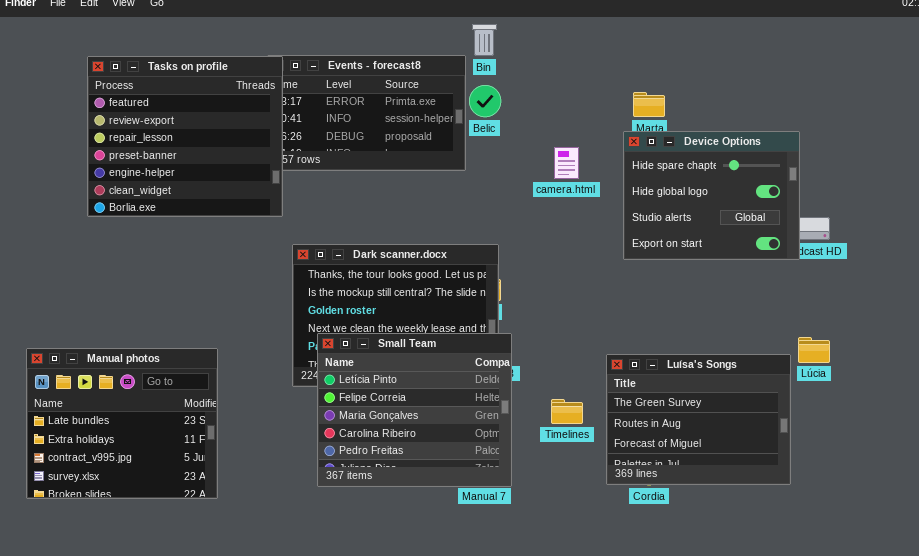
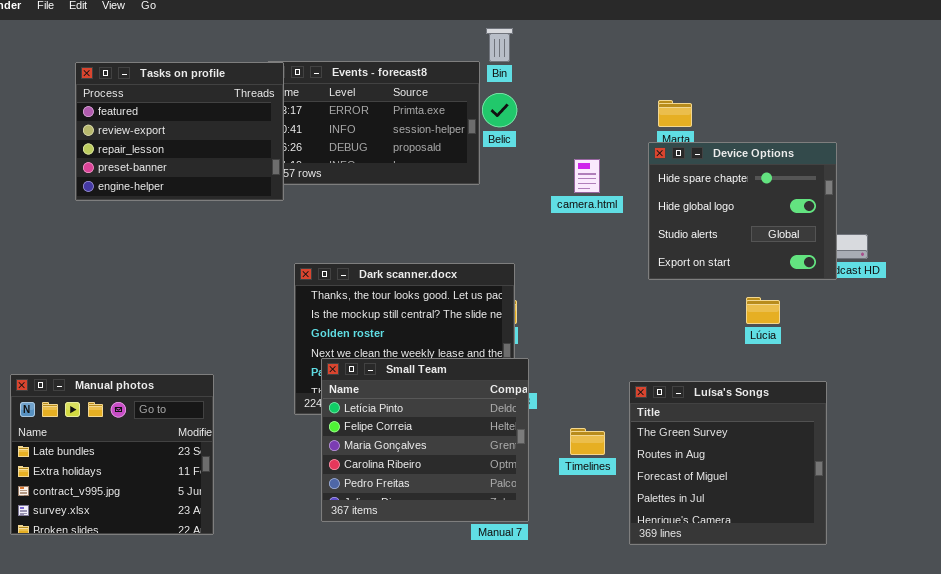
Tasks on profile: [87,56,283,217] -> [75,62,284,201], resized
Lúcia: [798,337,830,363] -> [746,297,780,324], moved
Luísa's Songs: [606,354,791,485] -> [629,381,827,545], resized

